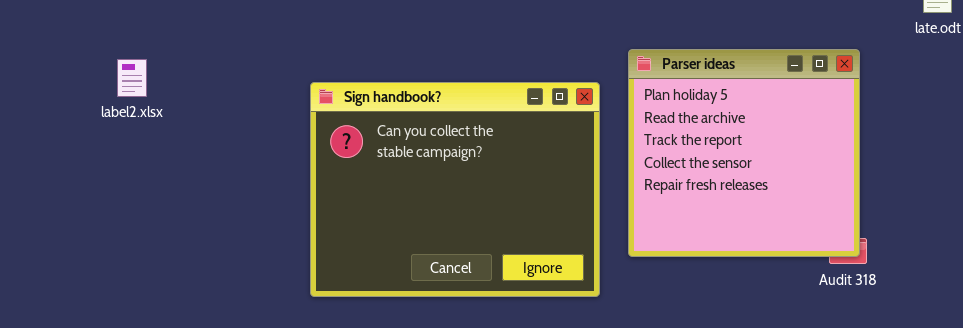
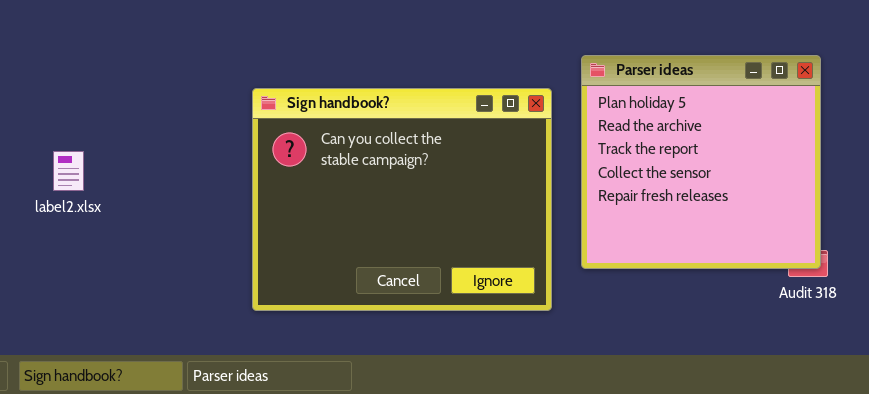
label2.xlsx: [117,59,147,97] -> [53,151,84,191], moved

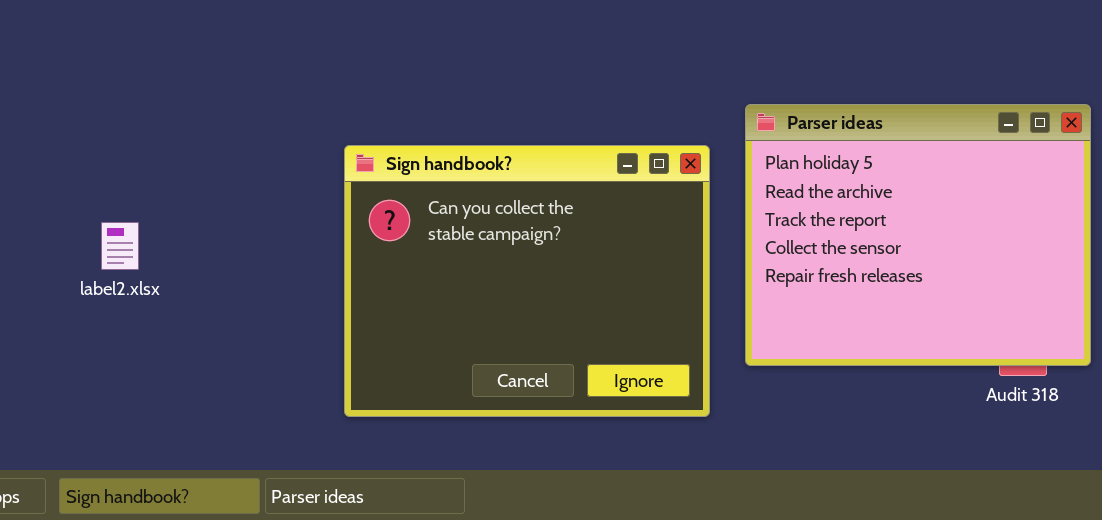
Parser ideas: [581,55,821,269] -> [745,104,1091,366], resized

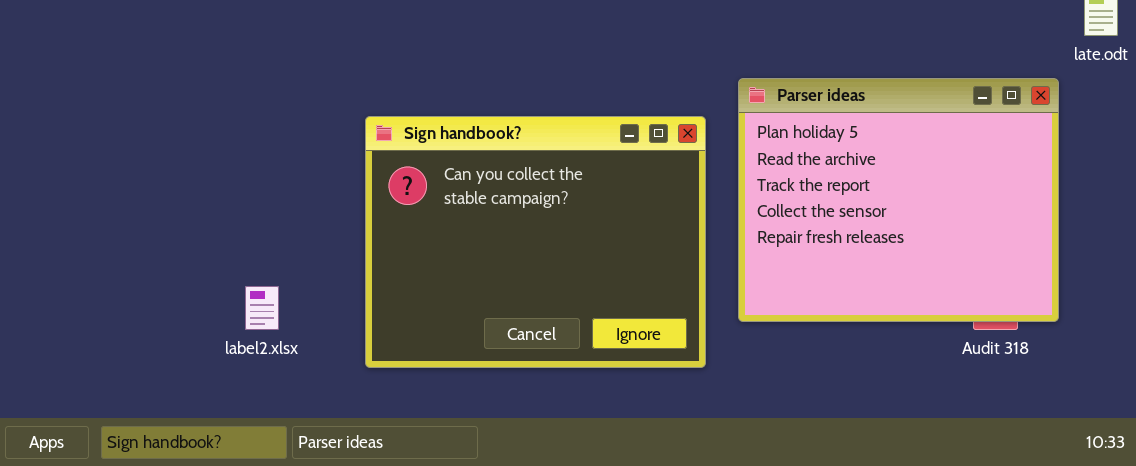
label2.xlsx: [101,222,139,270] -> [245,286,279,330], moved

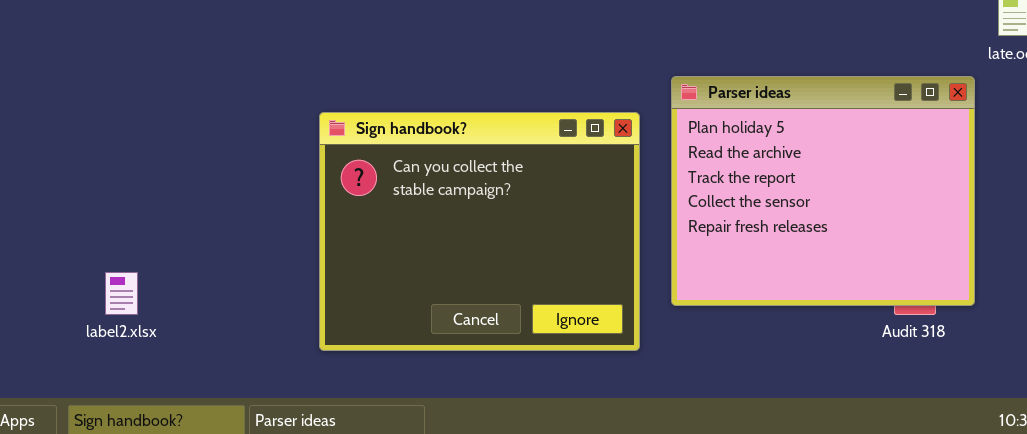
label2.xlsx: [245,286,279,330] -> [105,272,138,315], moved

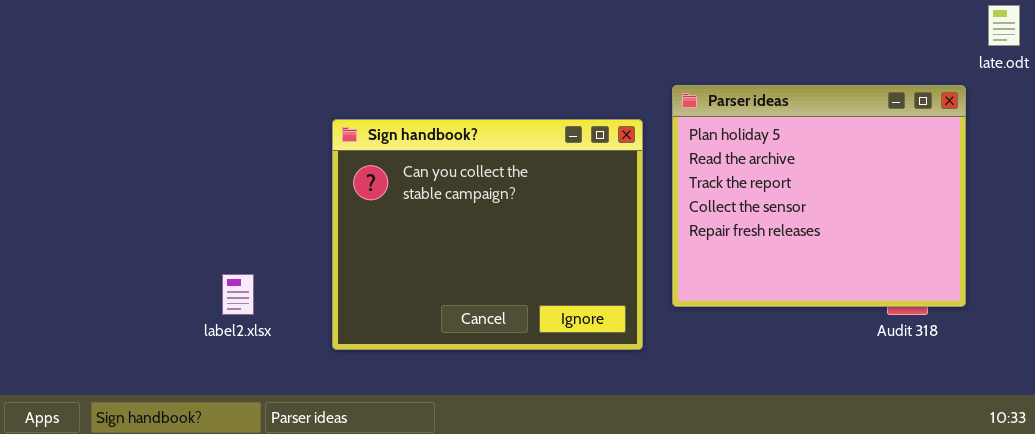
label2.xlsx: [105,272,138,315] -> [222,274,254,315], moved

